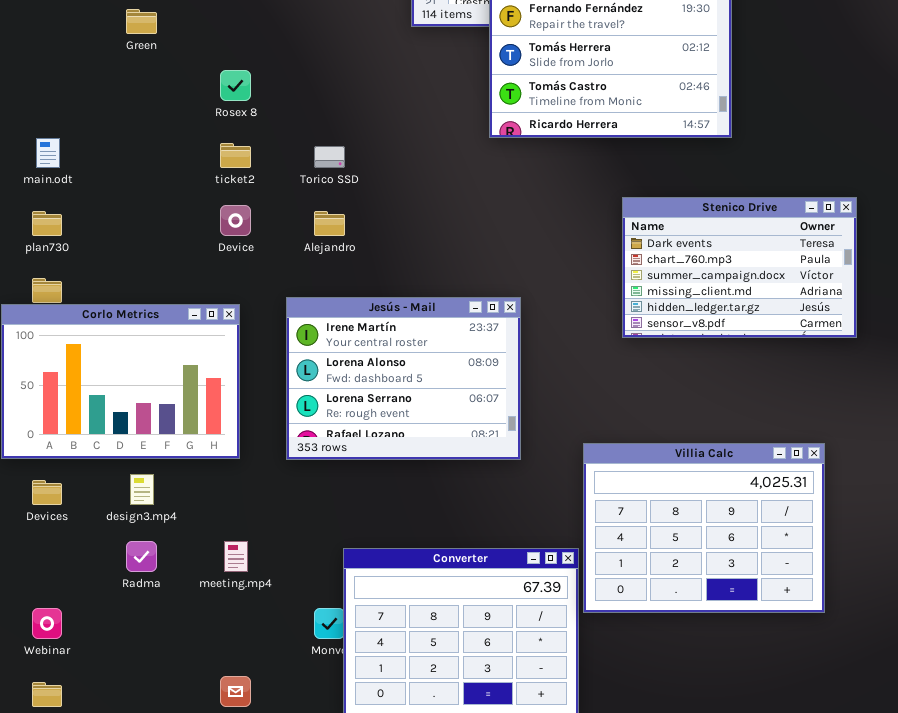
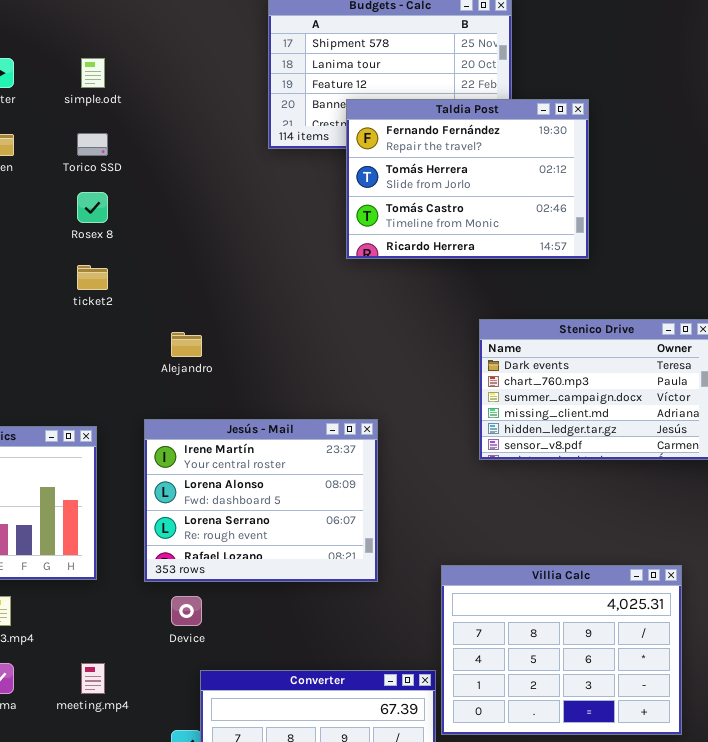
Torico SSD: [314,146,345,168] -> [77,133,108,156], moved
Device: [220,205,251,236] -> [171,596,202,626], moved

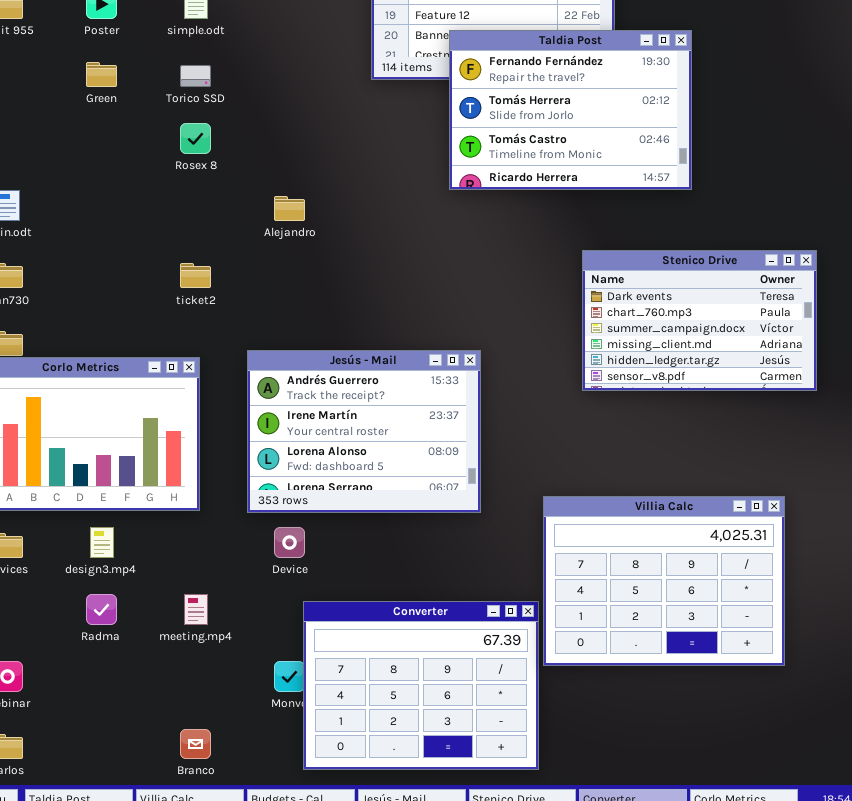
ticket2: [77,265,108,290] -> [180,263,211,288], moved
Alejandro: [171,332,202,357] -> [274,196,305,221], moved
Jesús - Mail: [144,419,378,582] -> [247,350,481,513], scrolled up 1 row

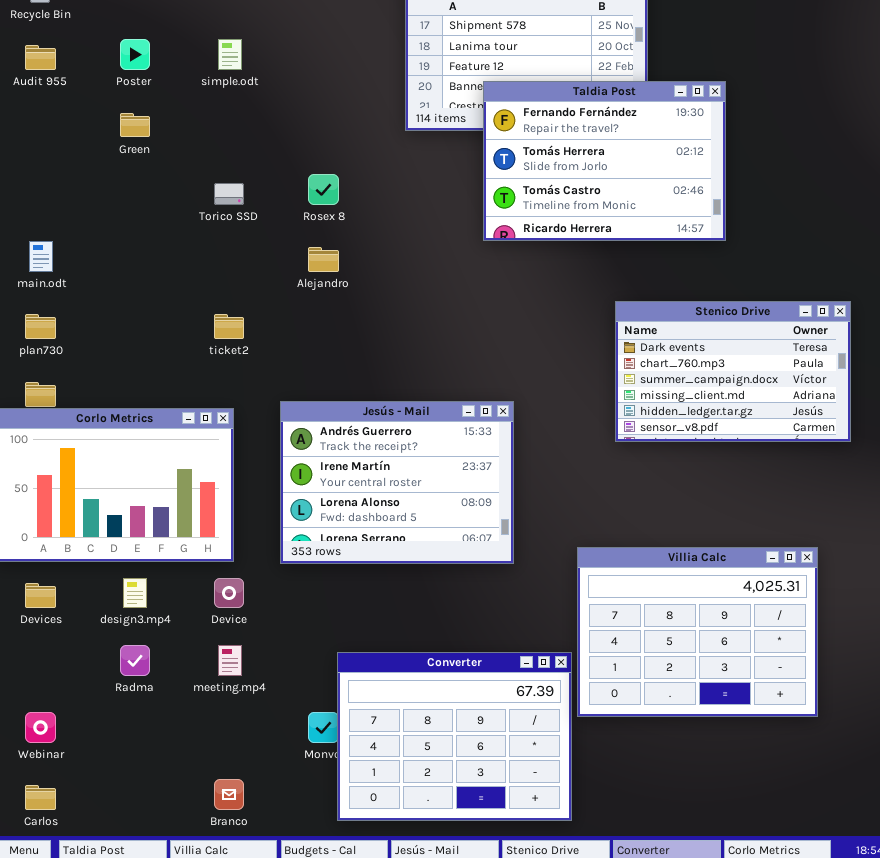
Torico SSD: [180,65,211,87] -> [214,183,244,205], moved
Rosex 8: [180,123,211,154] -> [308,174,339,205], moved
Device: [274,527,305,558] -> [214,578,244,608], moved

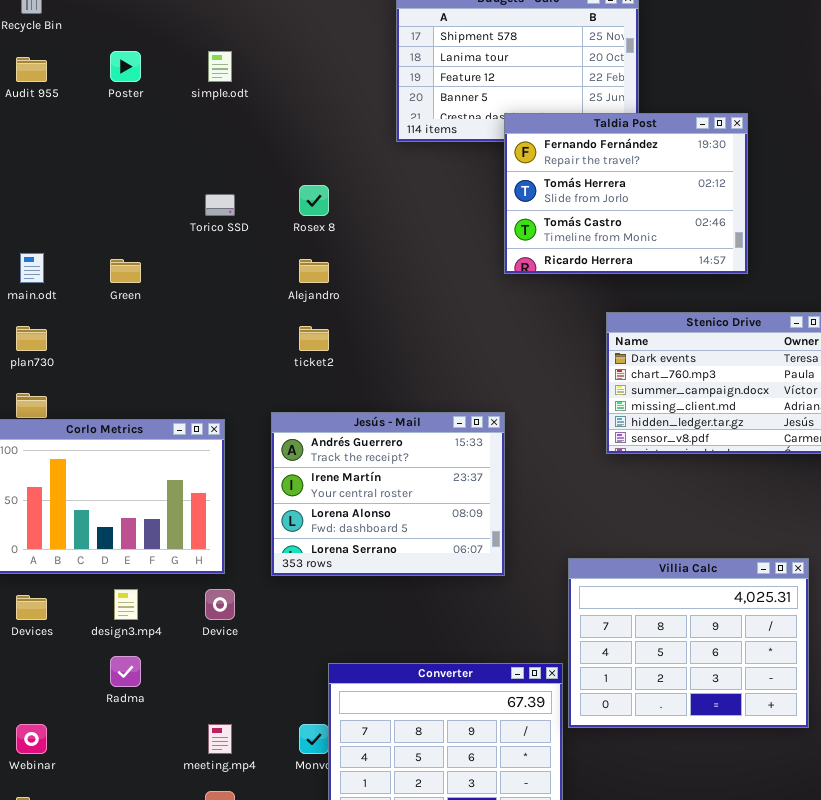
Taldia Post: [483,81,726,241] -> [504,113,748,274], moved
Green: [120,113,150,137] -> [110,259,141,283], moved
ticket2: [214,314,244,339] -> [299,326,329,351], moved
meeting.mp4: [218,645,242,676] -> [208,724,232,754], moved

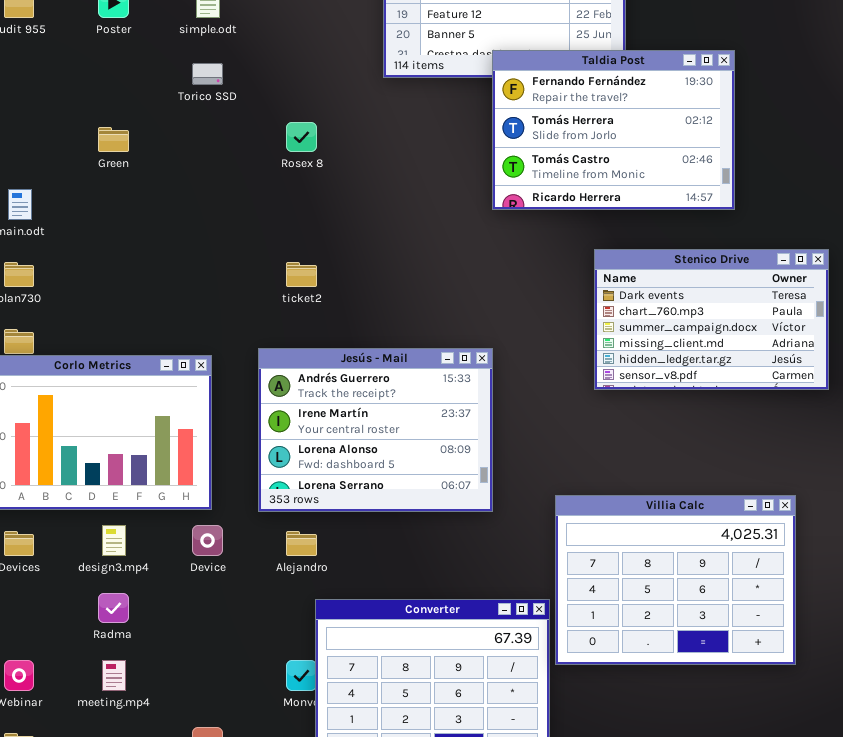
Torico SSD: [205,194,235,216] -> [192,63,223,85], moved
Green: [110,259,141,283] -> [98,127,129,152], moved
Alejandro: [299,259,329,283] -> [286,531,317,556], moved
meeting.mp4: [208,724,232,754] -> [102,660,126,691], moved

